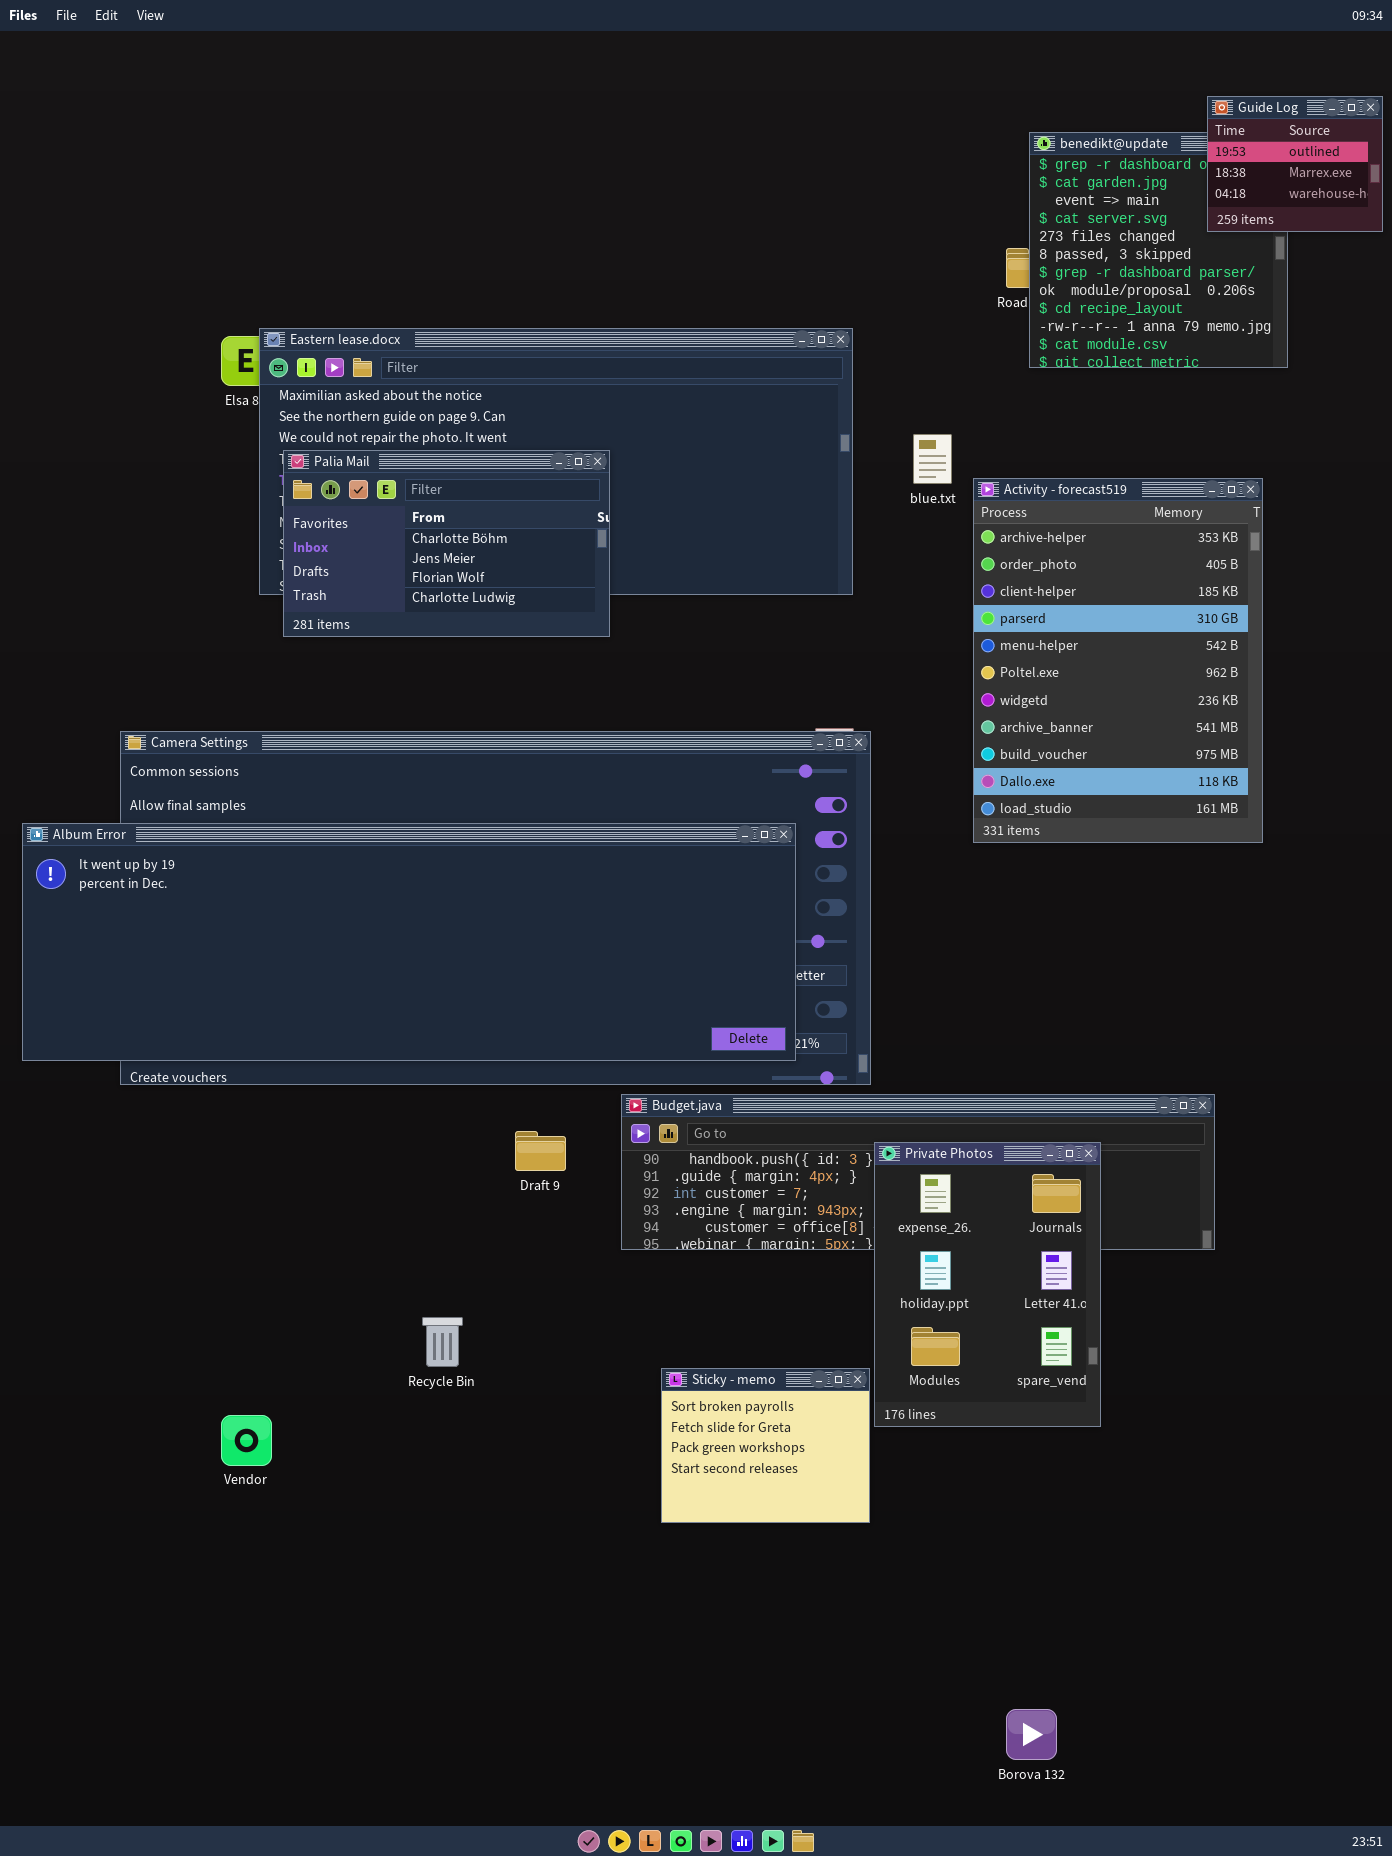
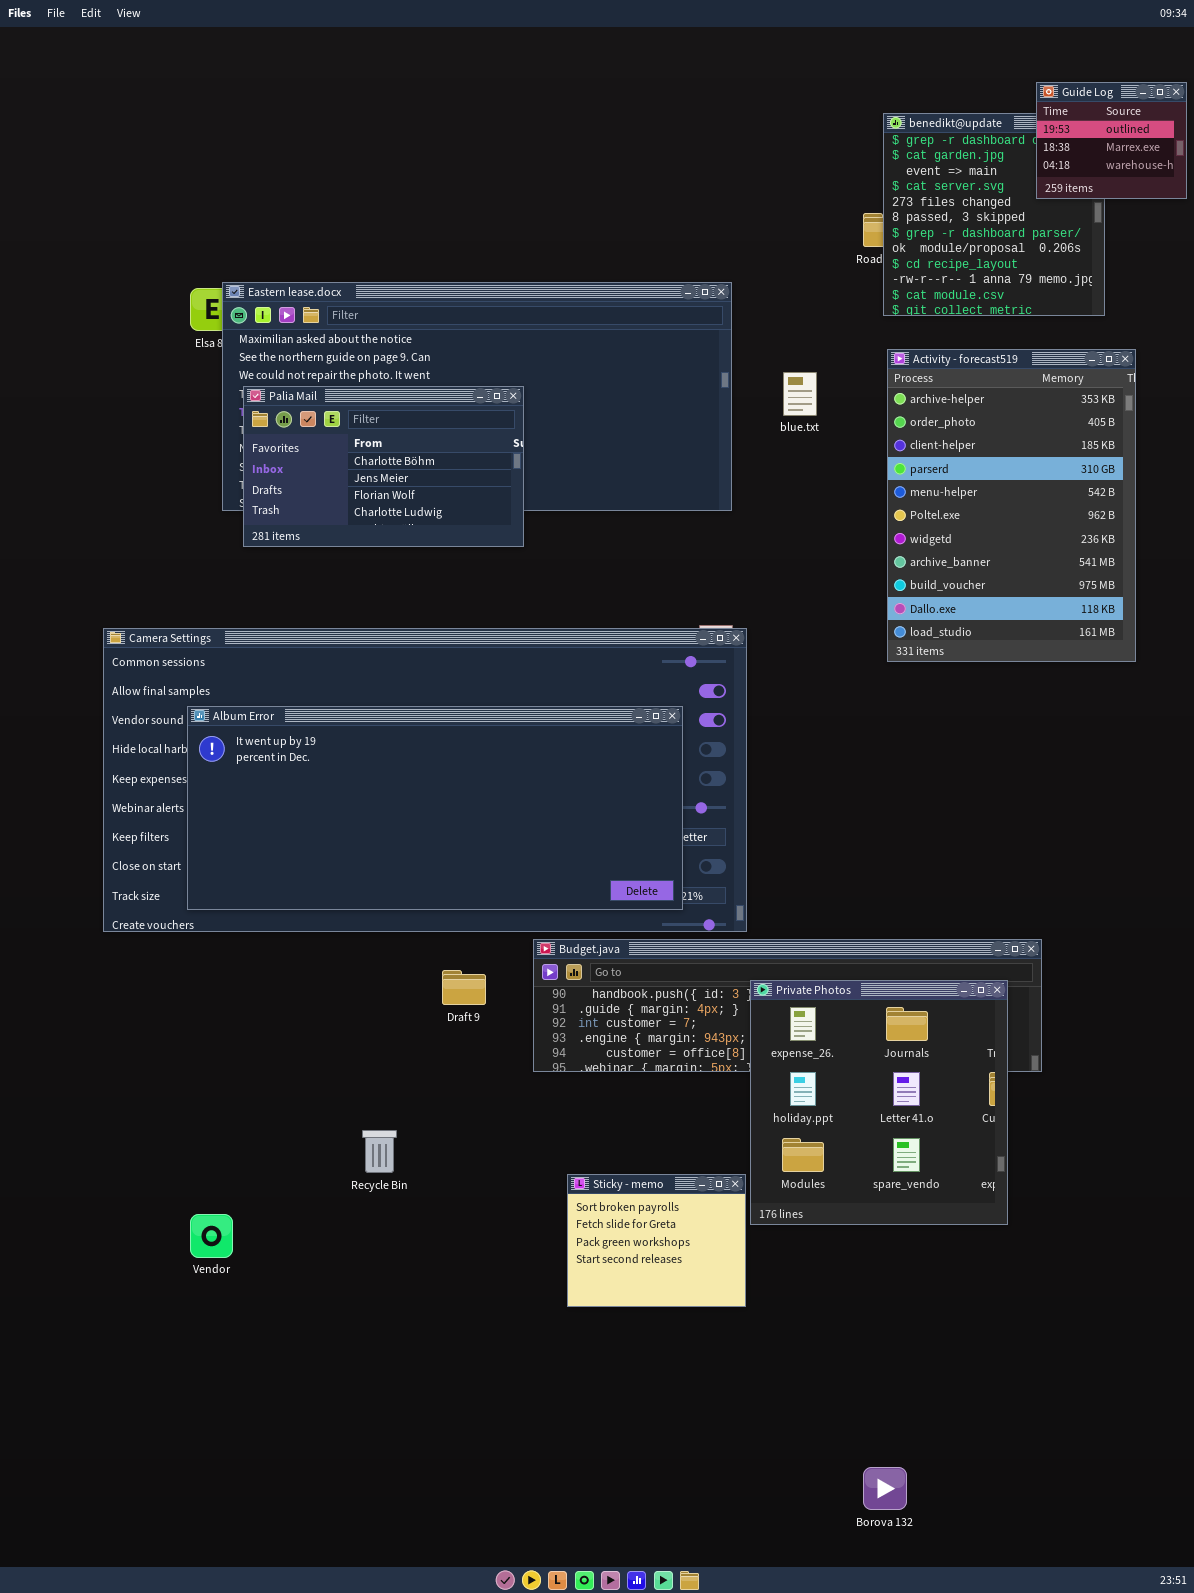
Activity - forecast519: [973,478,1263,843] -> [887,349,1136,662], moved
Album Error: [22,823,796,1061] -> [187,706,683,910], resized
Private Photos: [874,1142,1101,1427] -> [750,980,1008,1225], resized

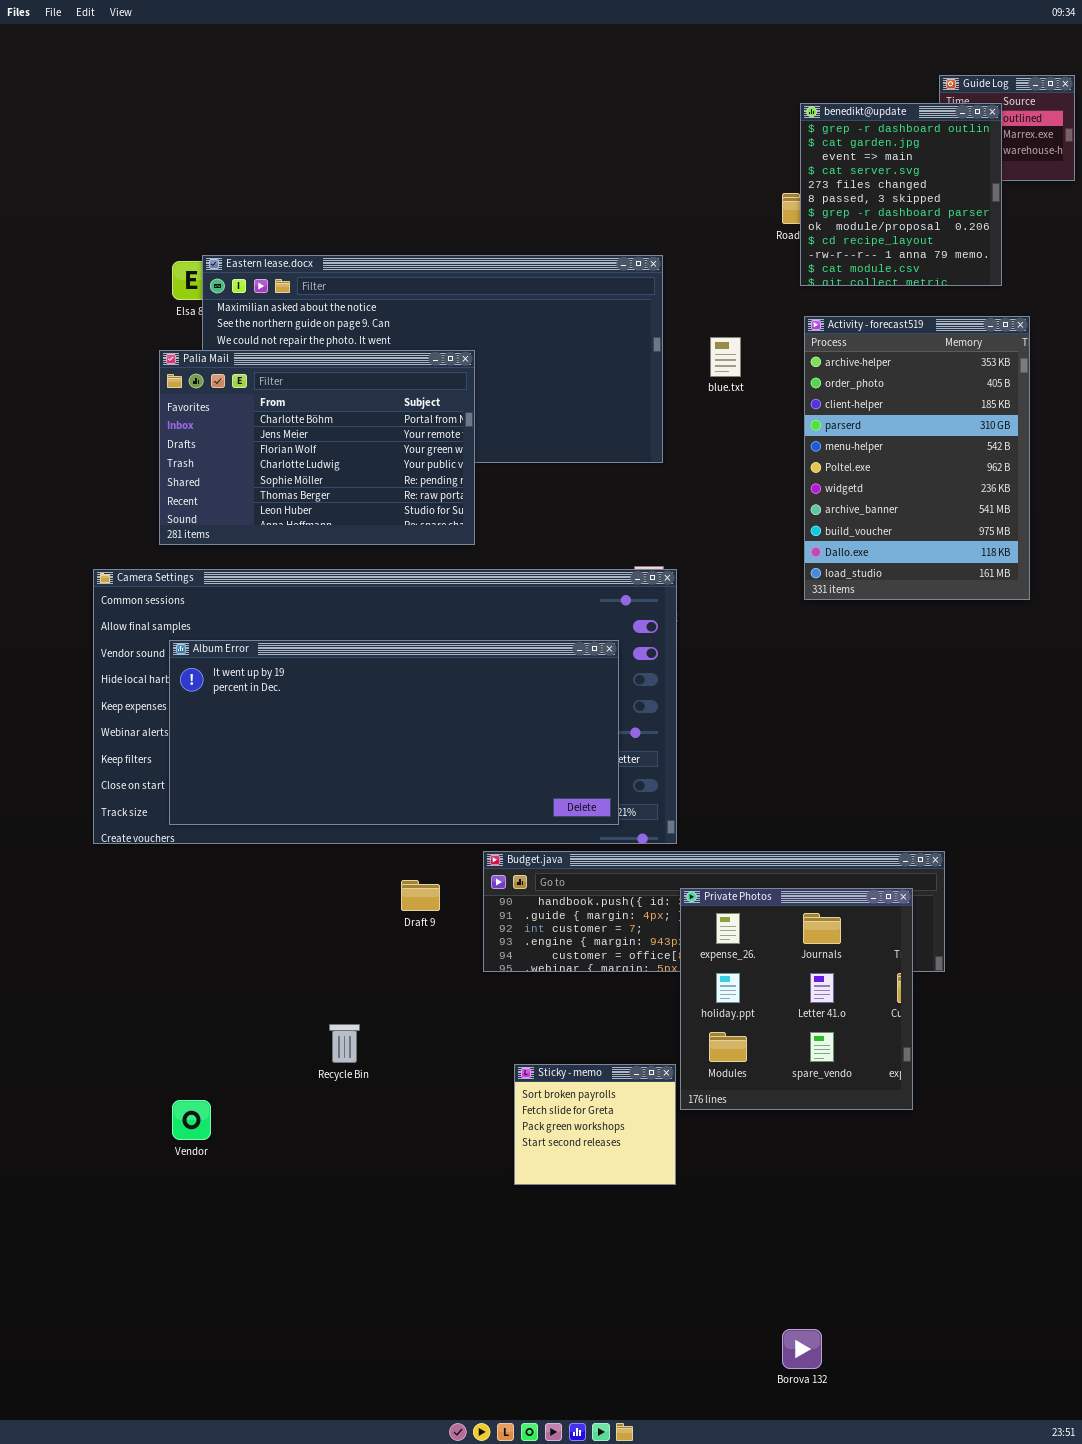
benedikt@update: [883,113,1105,316] -> [800,103,1002,286], raised
Palia Mail: [243,386,524,547] -> [159,350,475,545], resized

